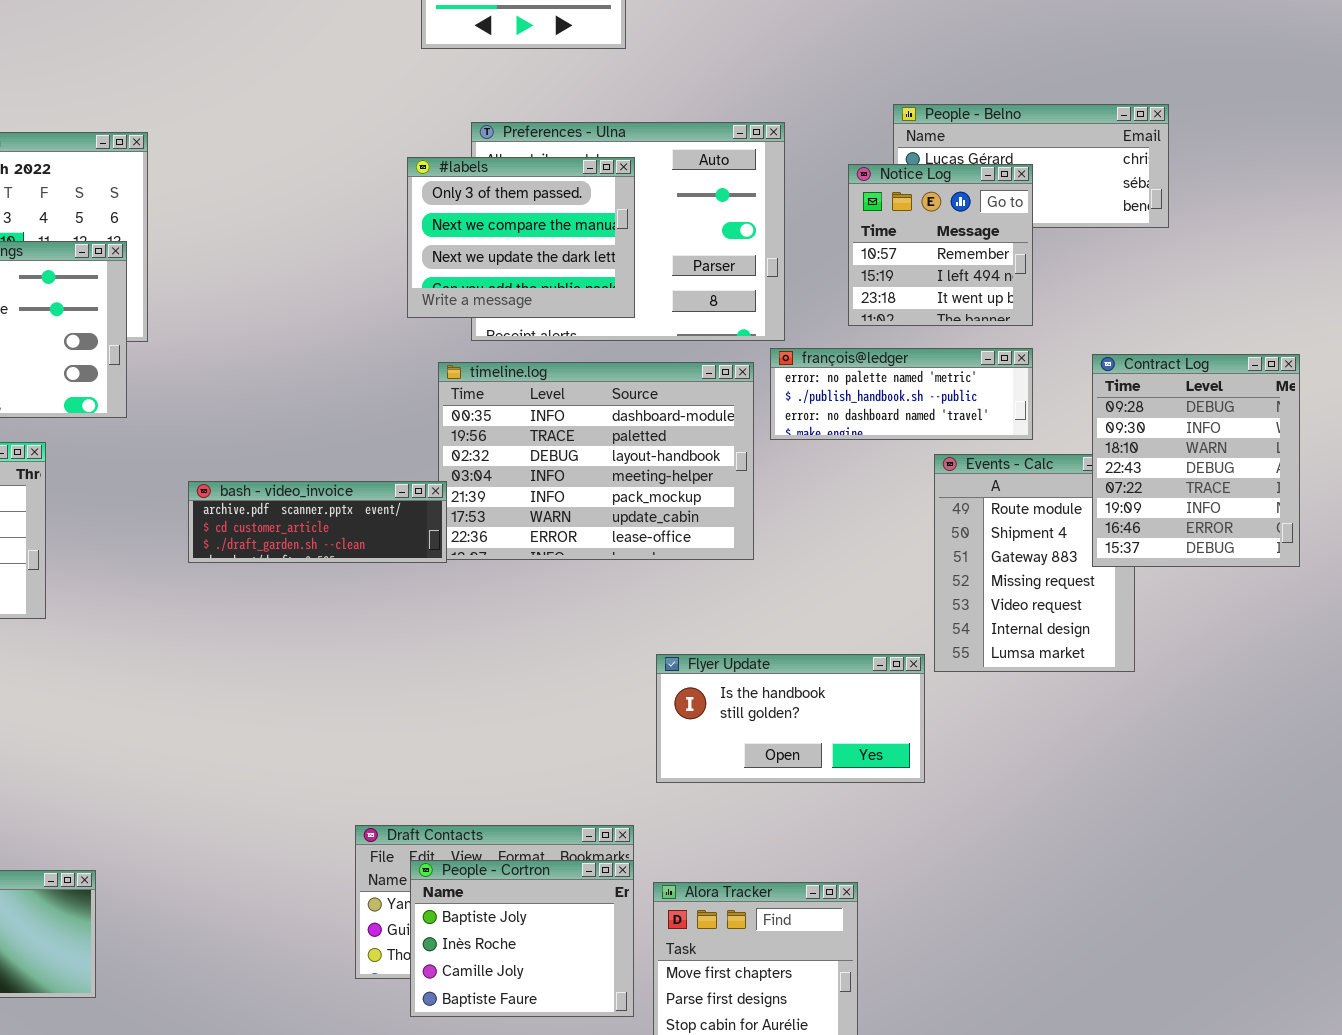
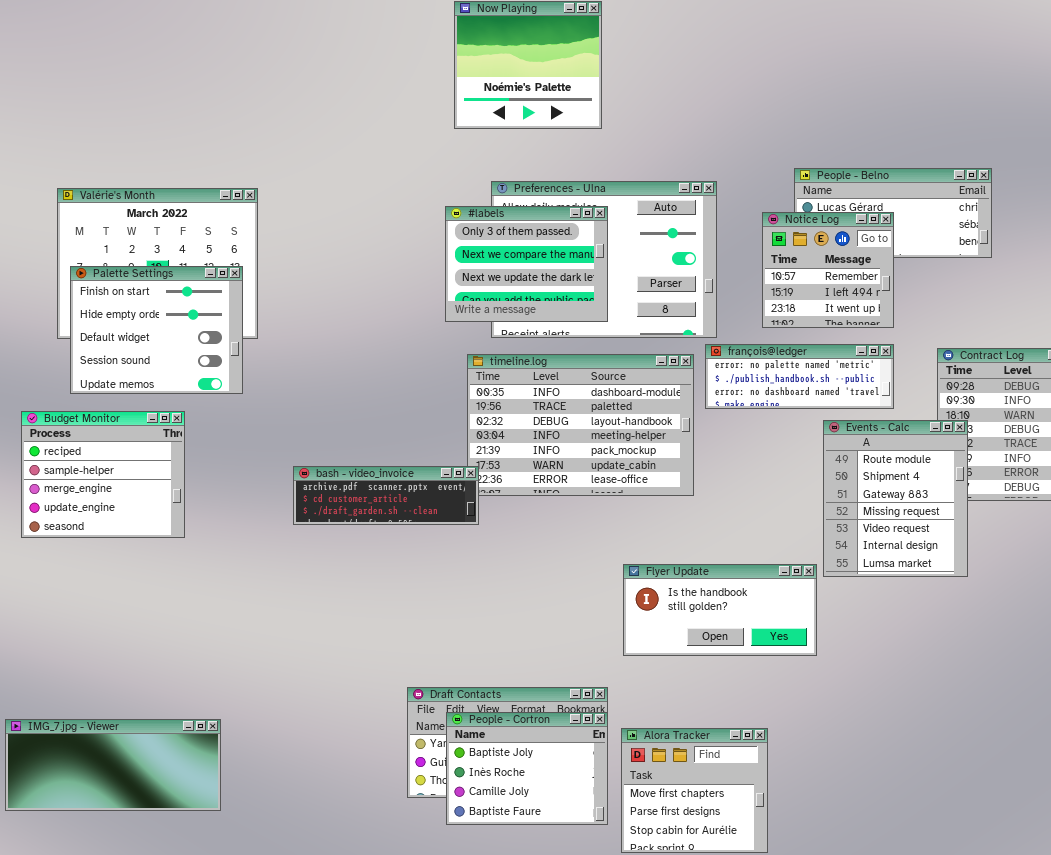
Events - Calc: [934,454,1135,672] -> [823,420,968,577], raised
bash - video_invoice: [188,481,447,563] -> [293,466,479,525], moved

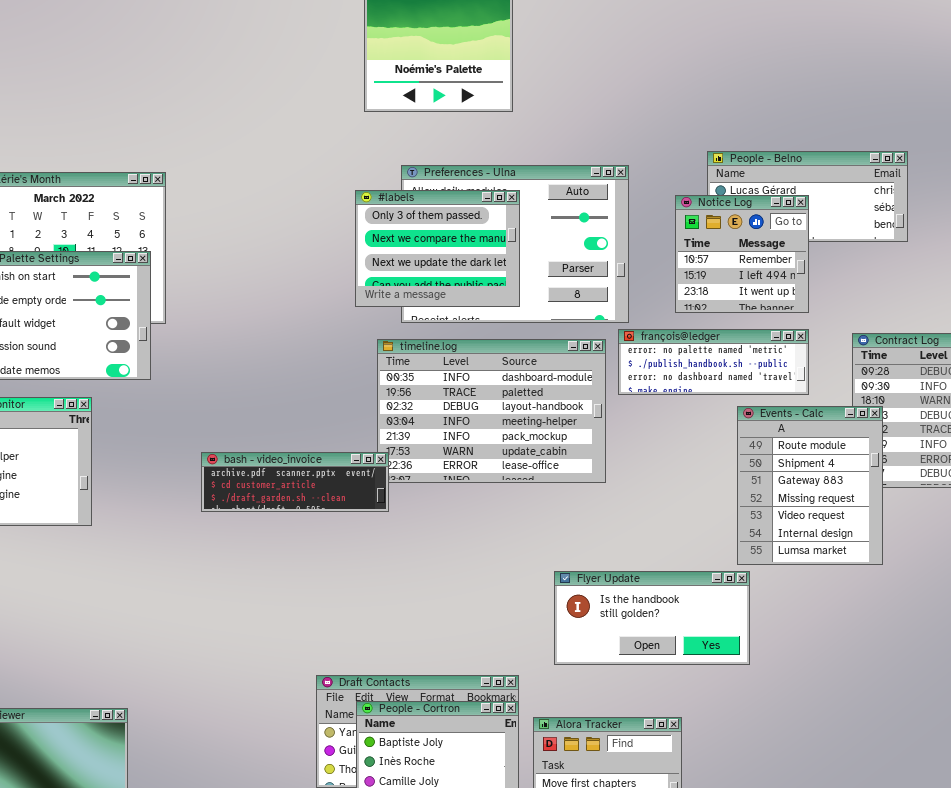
Flyer Update: [623,564,817,656] -> [554,571,750,665], moved

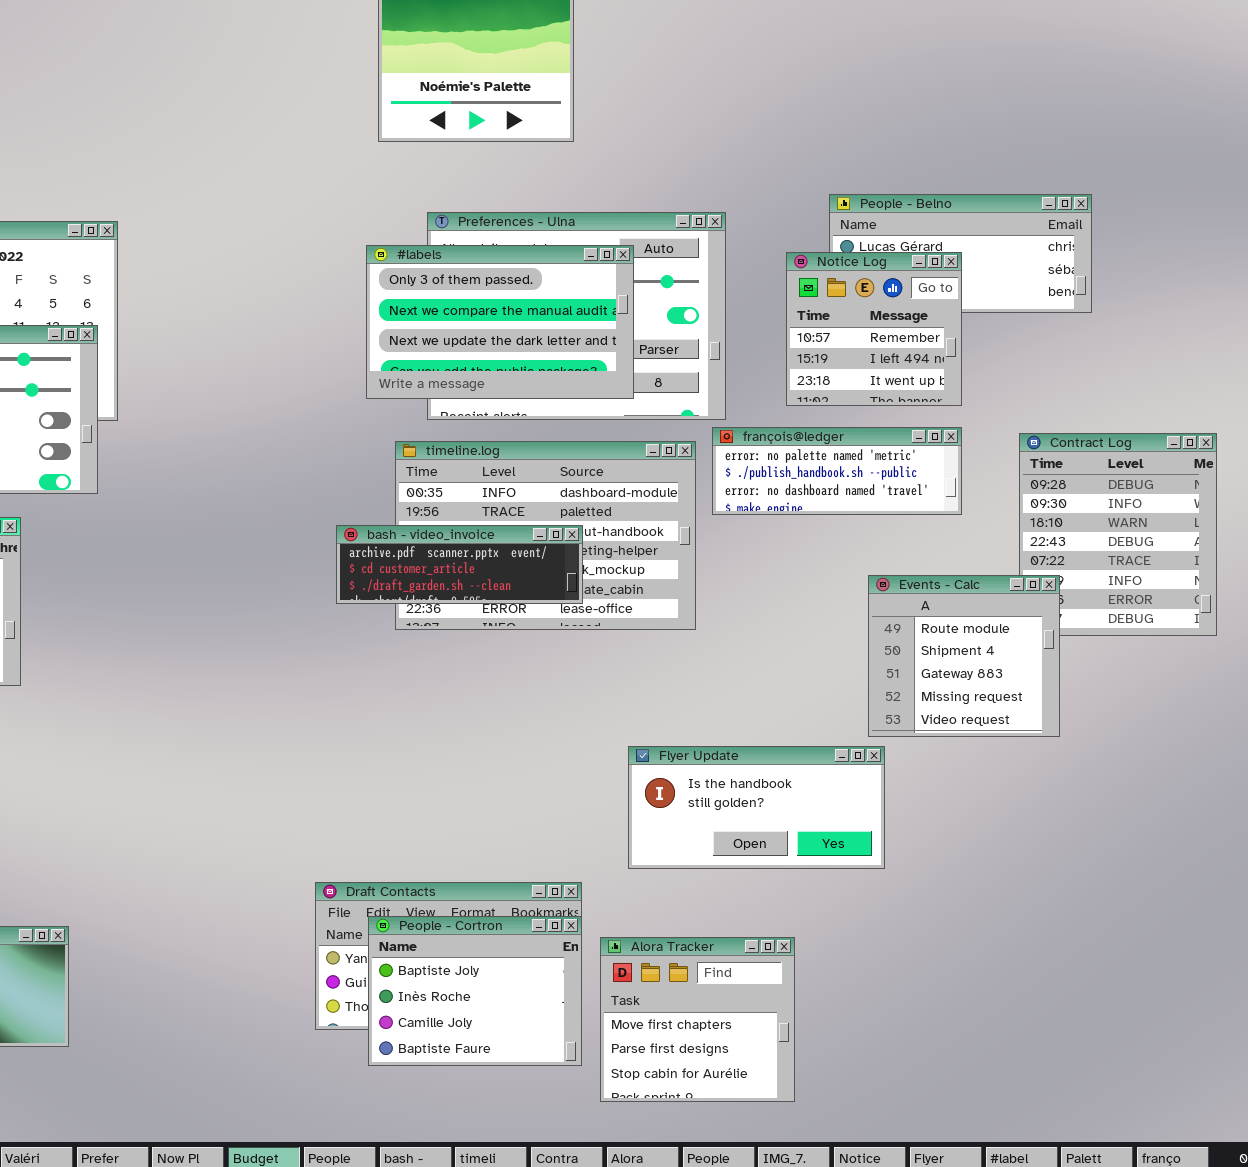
#labels: [355,190,520,307] -> [366,245,634,399], resized
Events - Calc: [737,406,883,565] -> [868,575,1060,737], resized
bash - video_invoice: [201,452,389,512] -> [336,525,583,604], moved

